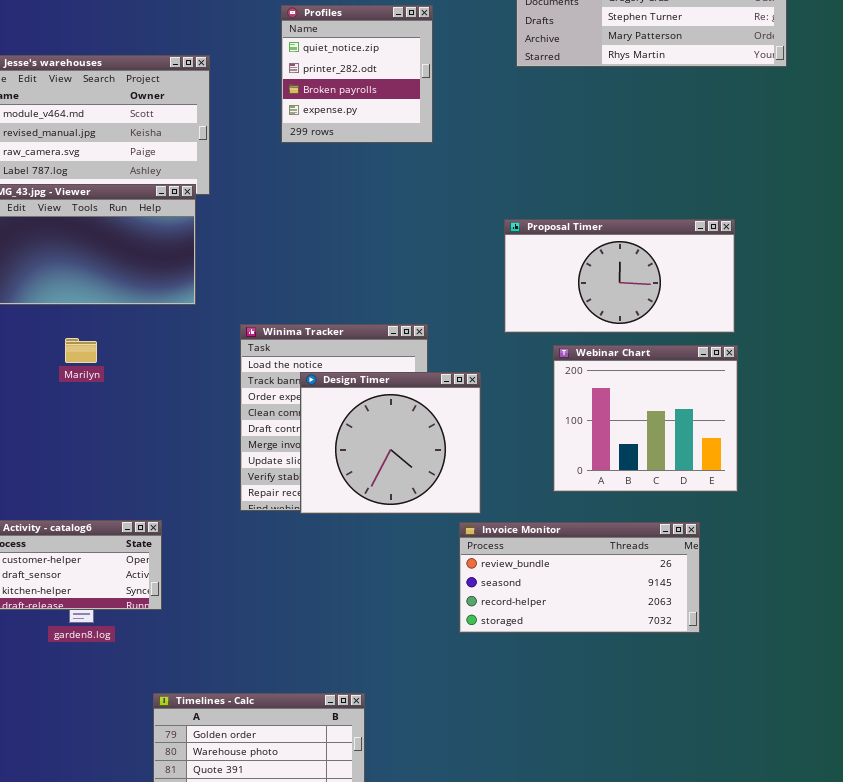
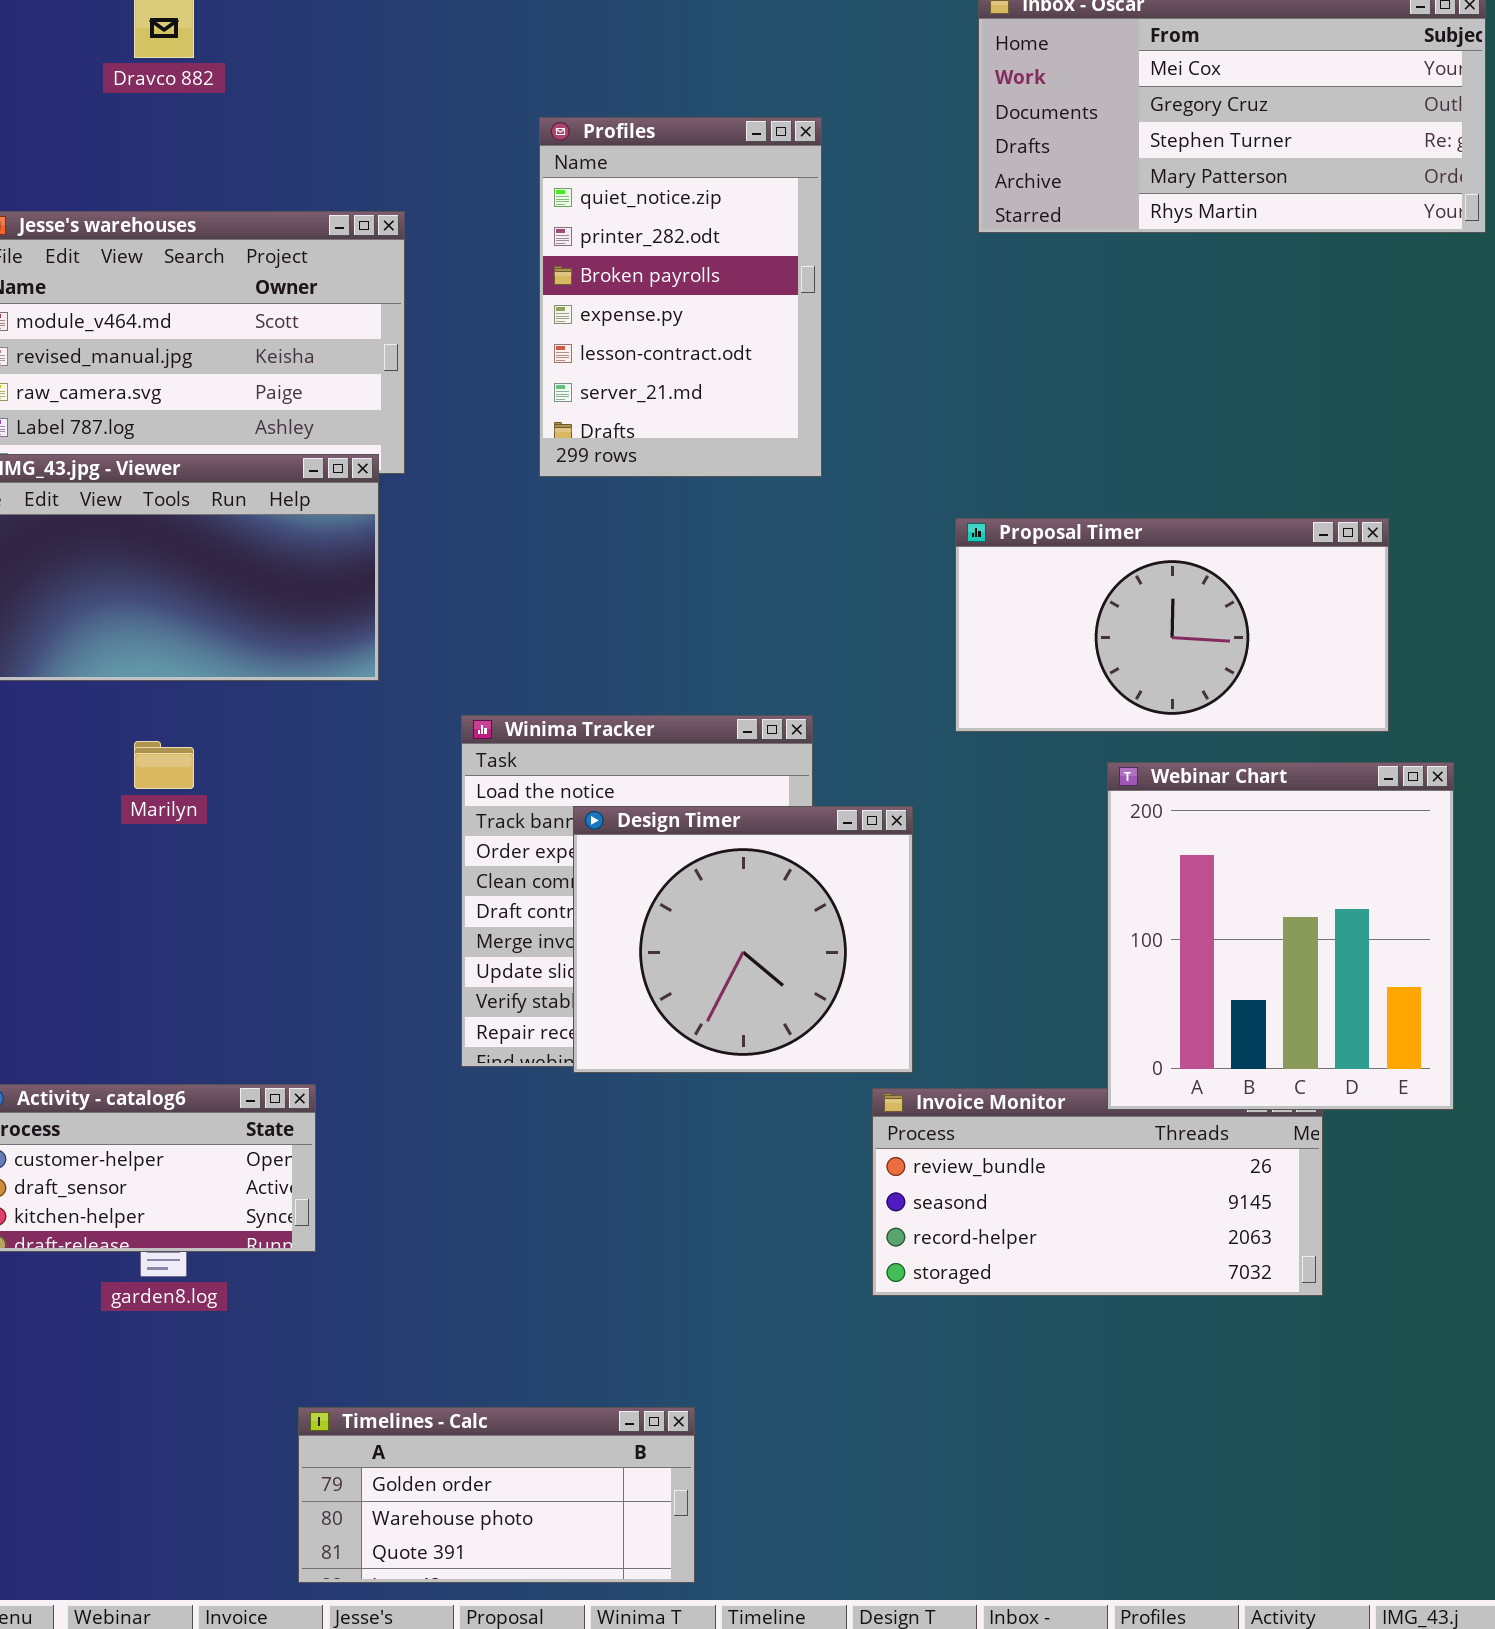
Profiles: [281,5,433,143] -> [539,117,822,477], resized
Webinar Chart: [553,345,738,492] -> [1107,762,1454,1110], moved, resized

